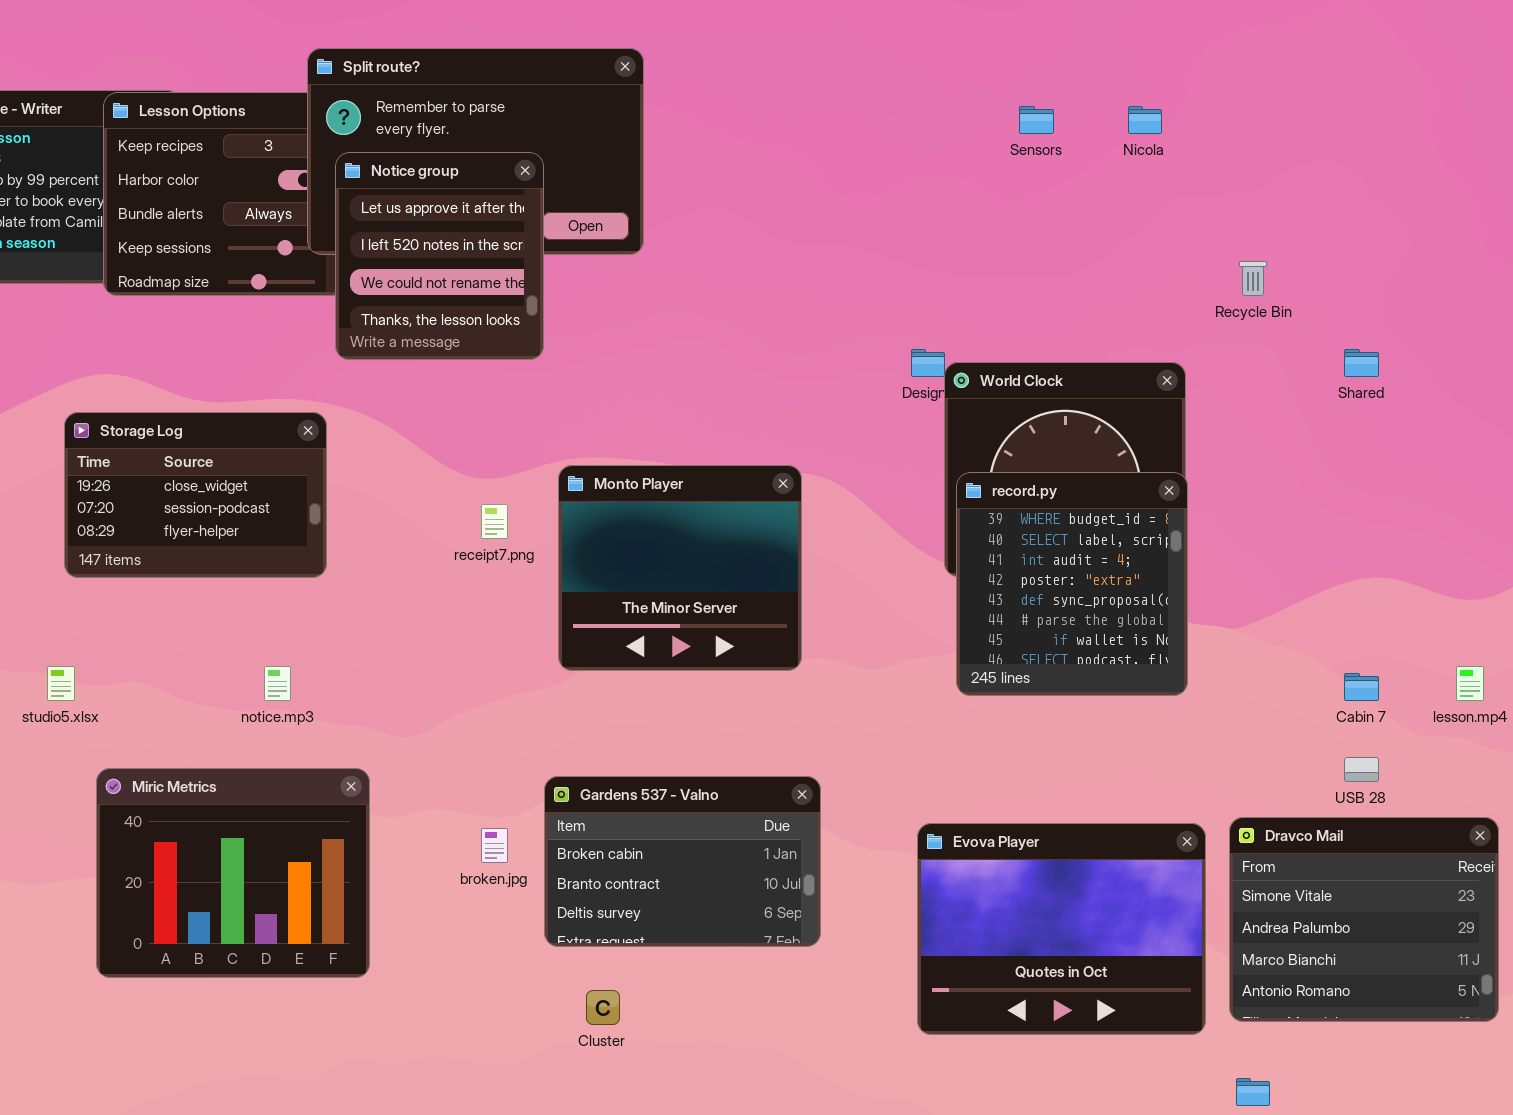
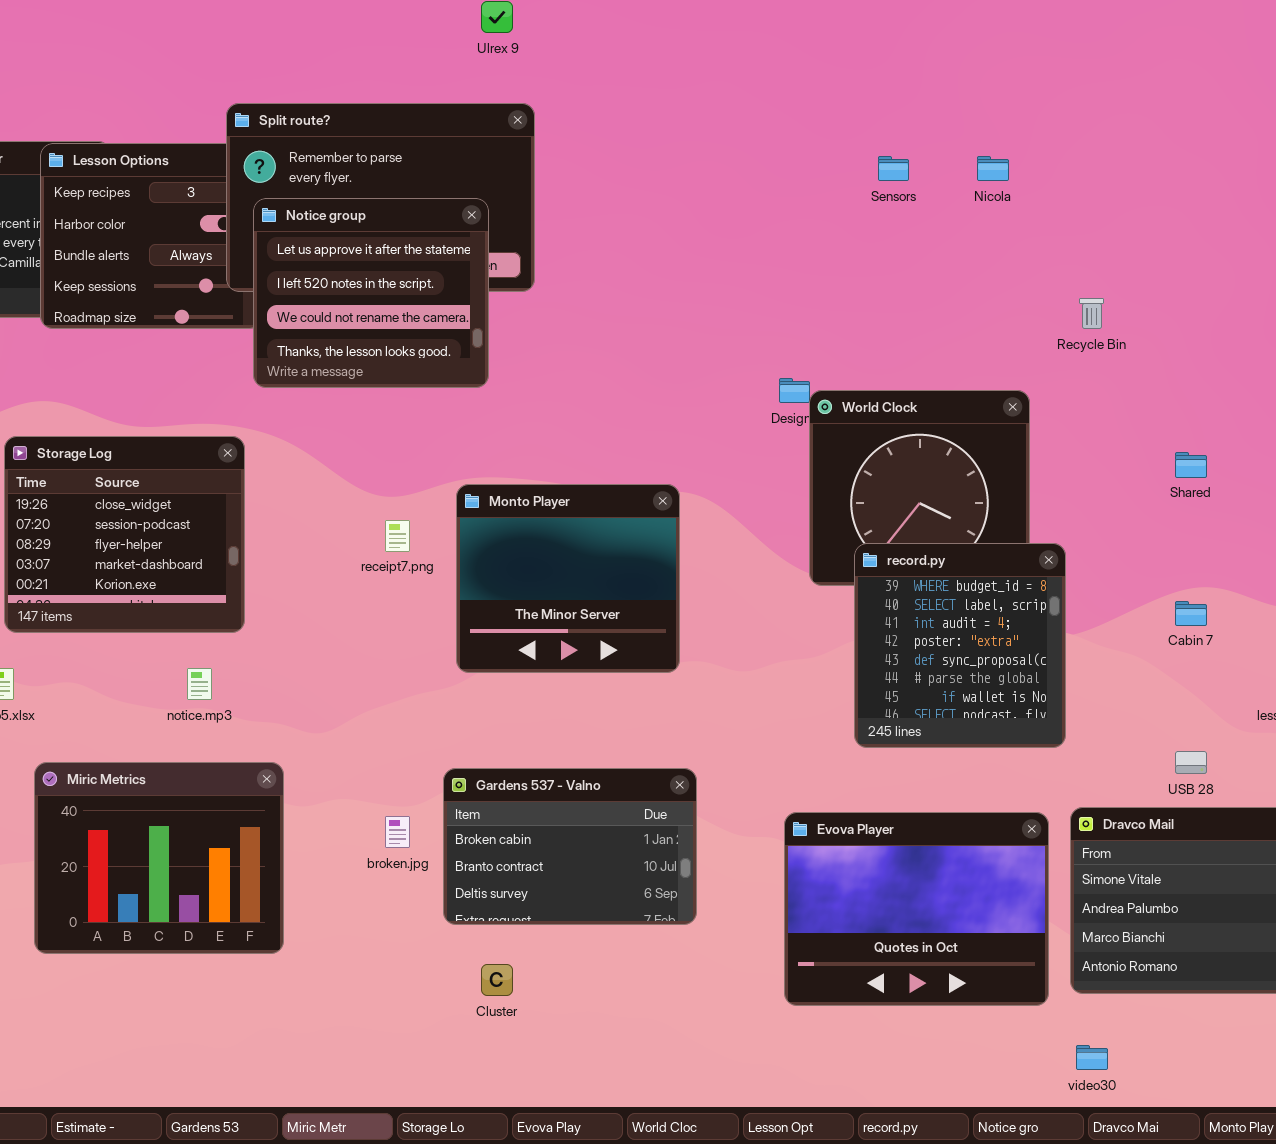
Notice group: [335,152,544,360] -> [253,198,489,388], resized
Shared: [1344,349,1379,377] -> [1175,452,1207,478], moved
Storage Log: [64,412,327,578] -> [4,436,245,633], resized
record.py: [956,472,1188,696] -> [854,543,1066,748], moved
Cabin 7: [1344,673,1379,701] -> [1175,601,1207,626], moved

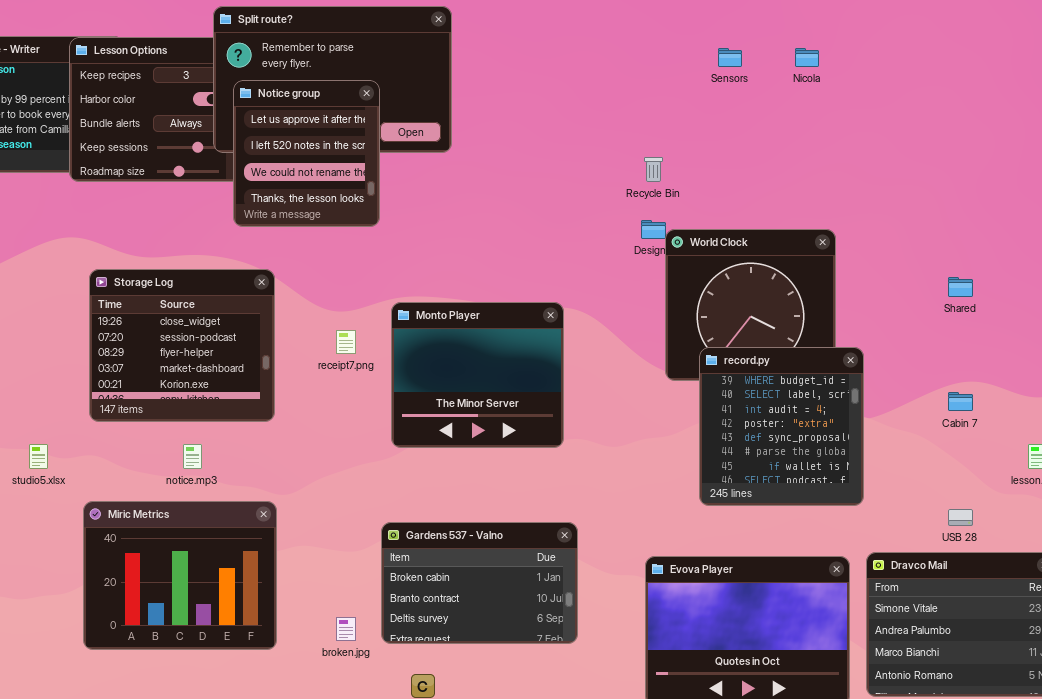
Notice group: [253,198,489,388] -> [233,80,380,227], resized
Recycle Bin: [1079,298,1104,329] -> [644,157,663,182], moved
Storage Log: [4,436,245,633] -> [89,269,275,422], moved
Miric Metrics: [34,762,284,954] -> [83,501,277,650], moved
broken.jpg: [385,816,410,848] -> [336,617,356,641], moved

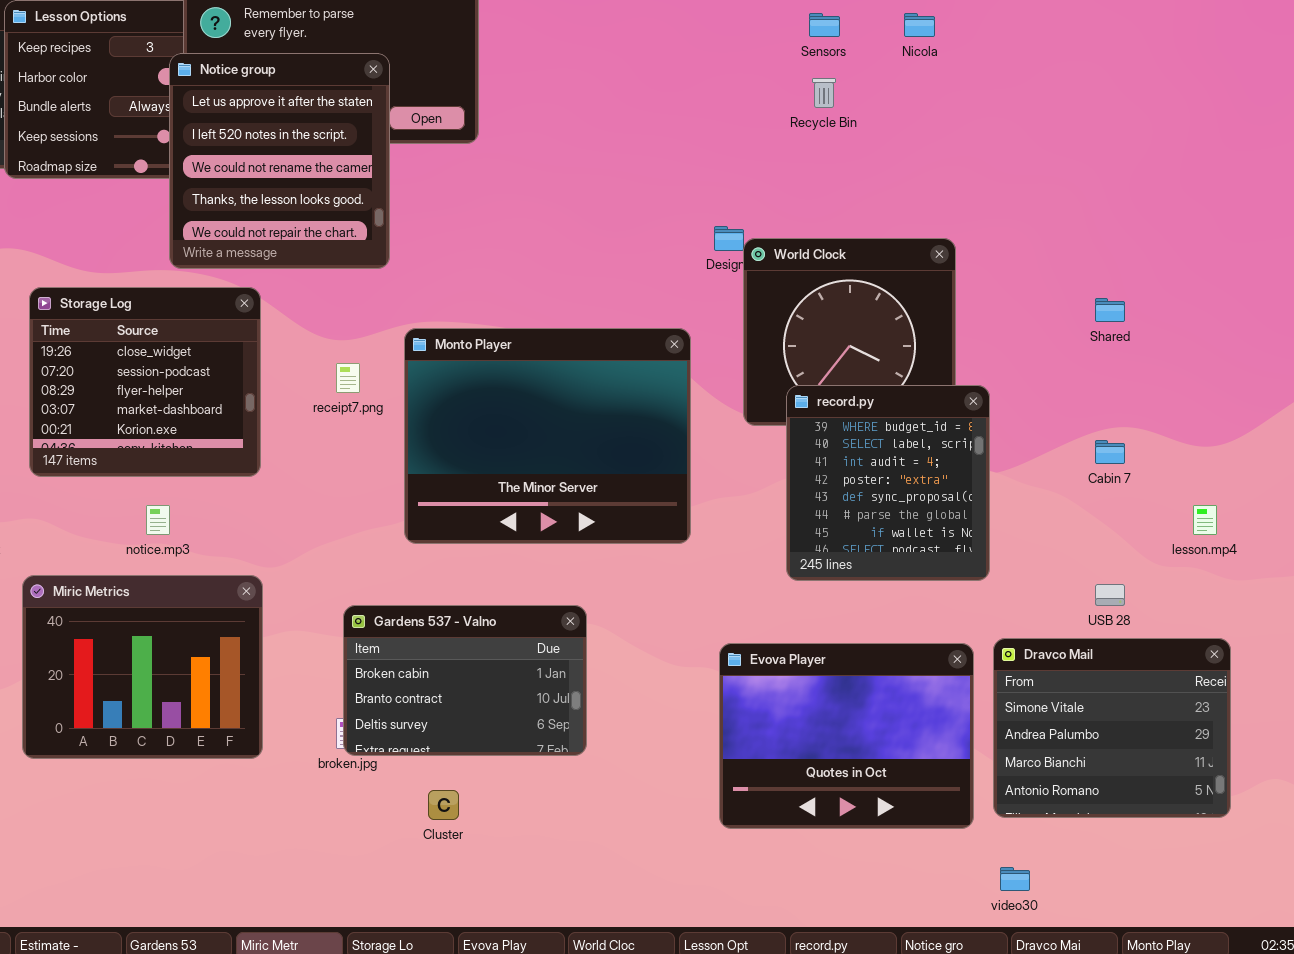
Notice group: [233,80,380,227] -> [169,53,390,269], resized
Recycle Bin: [644,157,663,182] -> [812,78,836,108], moved
Monto Player: [391,302,564,448] -> [404,328,691,544], resized
Gardens 537 - Valno: [381,522,578,644] -> [343,605,587,756], moved

